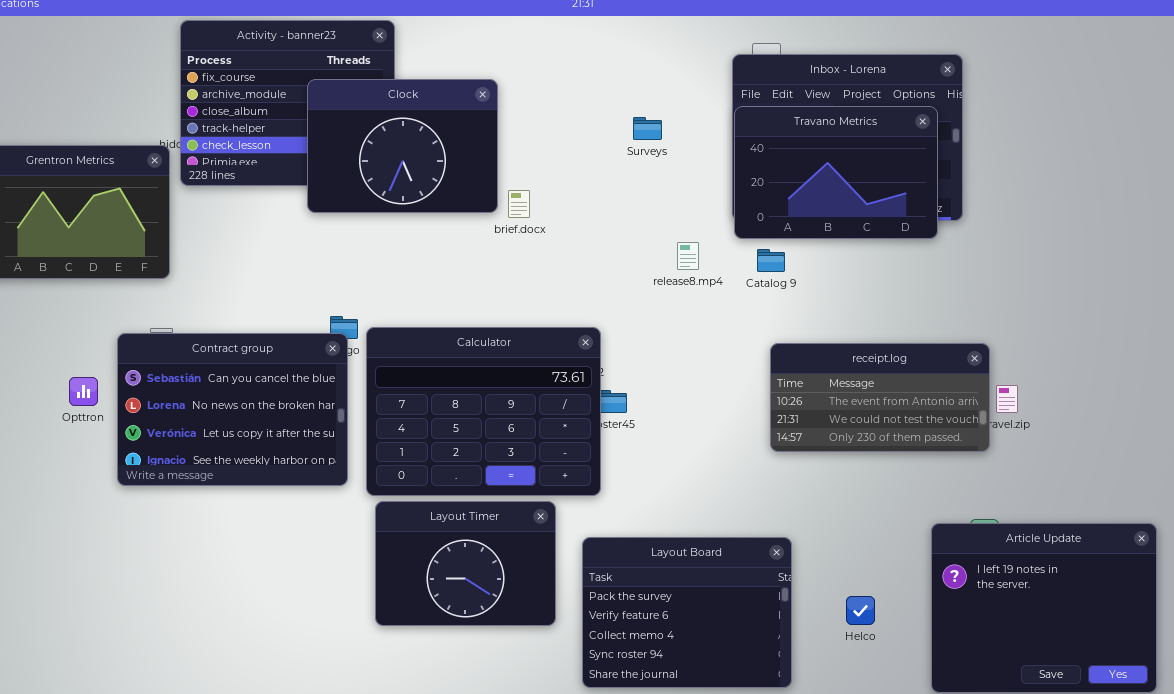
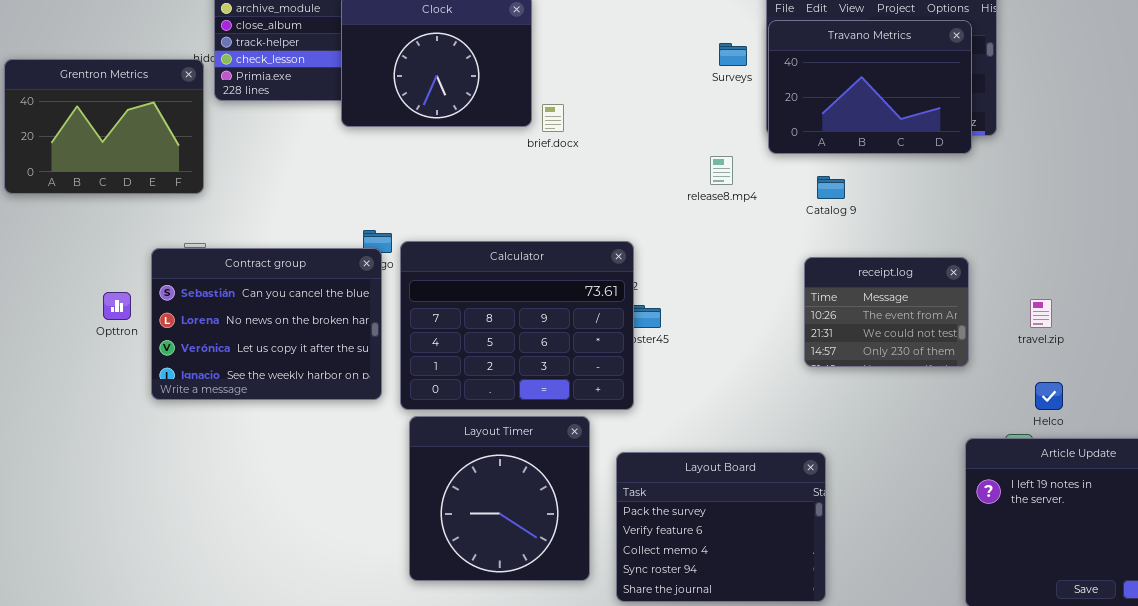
Surveys: [633,117,662,140] -> [719,43,747,66], moved
Catalog 9: [757,249,785,272] -> [817,176,845,199], moved
receipt.log: [770,343,990,452] -> [804,257,969,367], resized
Layout Timer: [375,501,556,626] -> [409,416,590,581], resized
Helco: [846,596,875,625] -> [1035,382,1063,410], moved

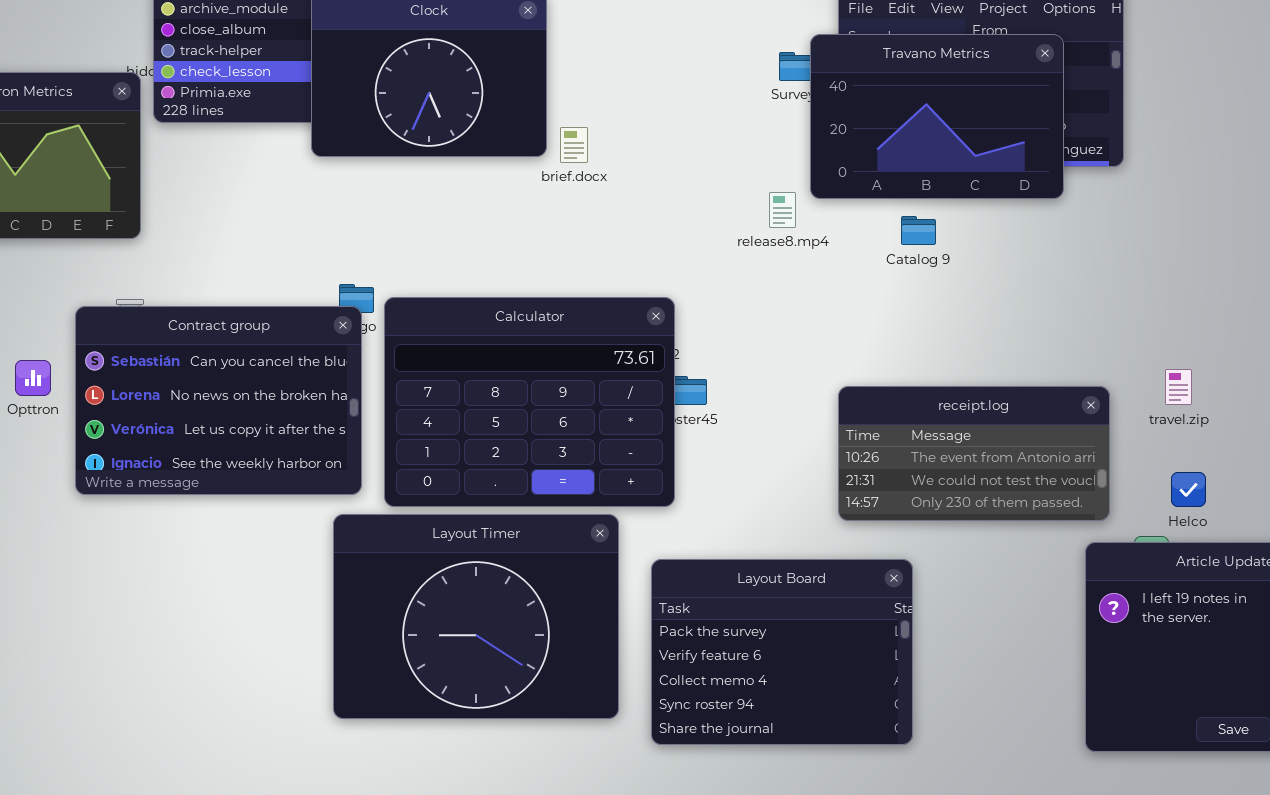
Travano Metrics: [768,20,972,154] -> [810,34,1064,199], moved
receipt.log: [804,257,969,367] -> [838,386,1110,521], moved, resized
Layout Timer: [409,416,590,581] -> [333,514,619,719], resized

